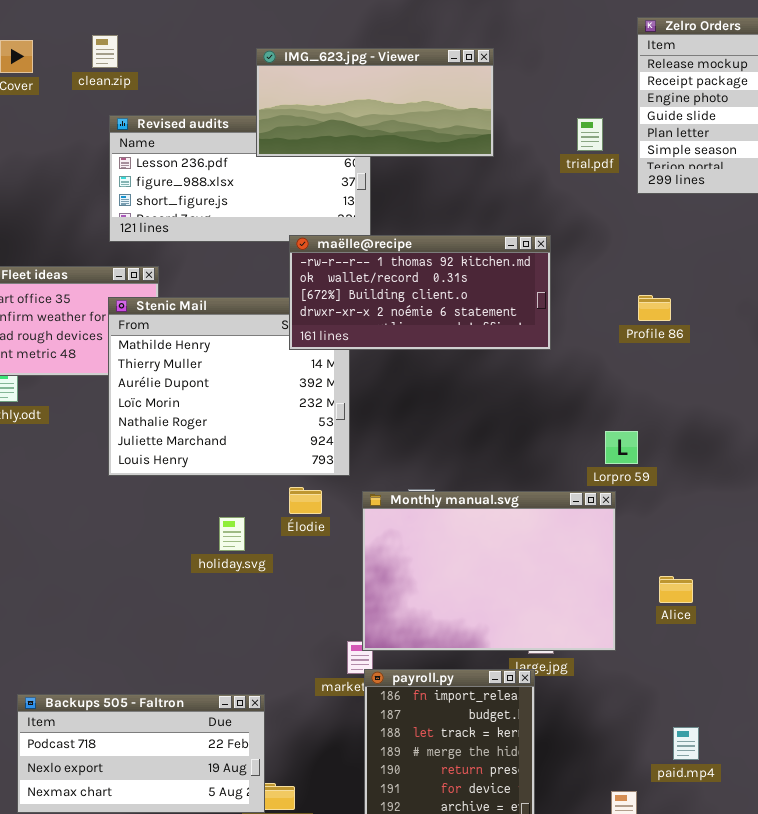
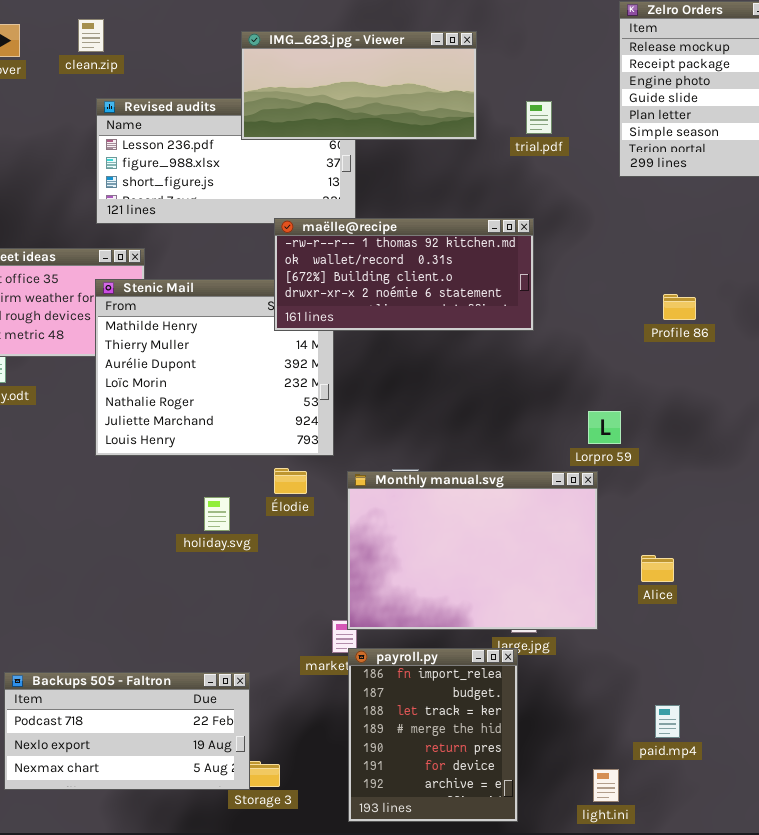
trial.pdf: [577,118,603,151] -> [526,101,552,134], moved
Profile 86: [638,295,671,321] -> [663,294,696,320], moved

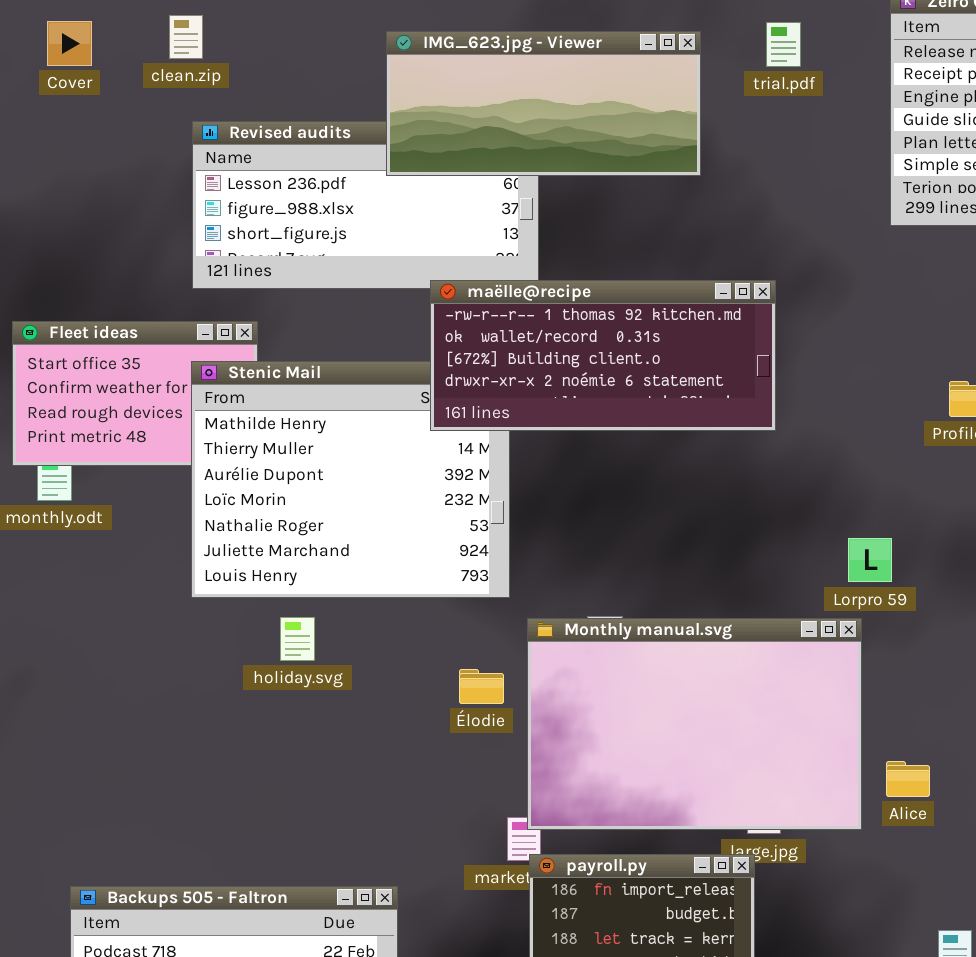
trial.pdf: [526,101,552,134] -> [766,22,801,67], moved
Élodie: [274,468,307,494] -> [459,669,504,704], moved
holiday.svg: [204,497,230,531] -> [280,617,315,661], moved
Alice: [641,555,674,582] -> [886,761,930,797], moved

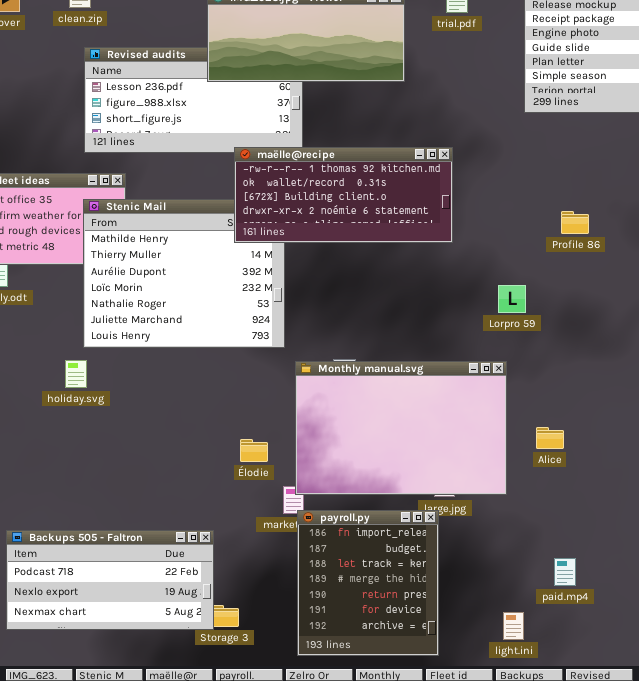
Lorpro 59: [848,538,892,582] -> [498,285,526,313], moved
holiday.svg: [280,617,315,661] -> [65,360,87,388], moved
Élodie: [459,669,504,704] -> [240,439,268,462], moved
Alice: [886,761,930,797] -> [536,427,564,449], moved

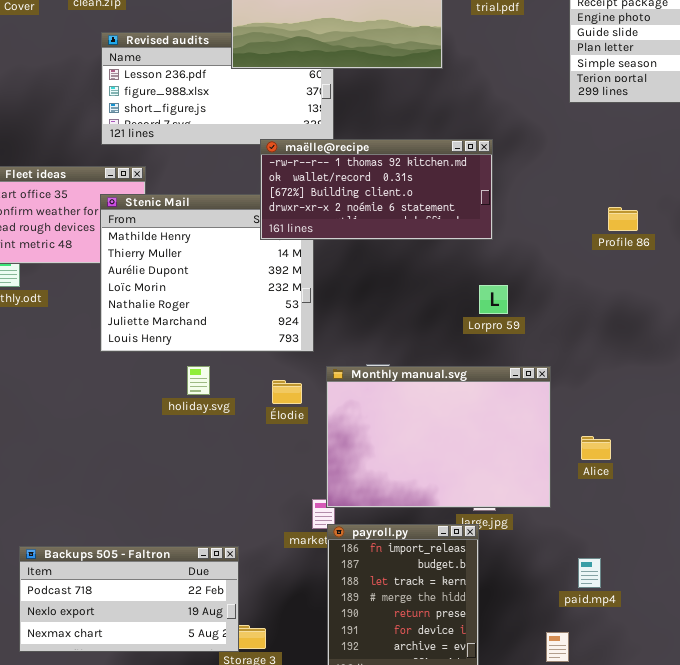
Lorpro 59: [498,285,526,313] -> [479,285,508,314], moved
holiday.svg: [65,360,87,388] -> [187,366,210,395], moved
Élodie: [240,439,268,462] -> [272,380,302,404], moved
paid.mp4: [554,558,576,586] -> [578,558,601,588], moved

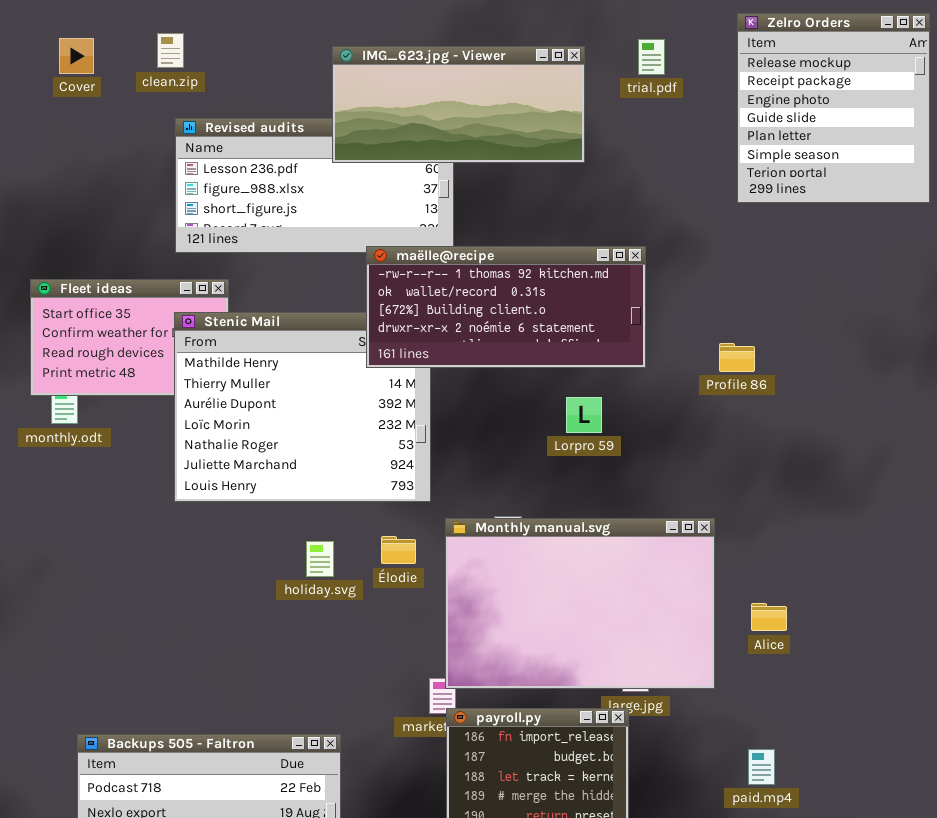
Profile 86: [608,207,638,231] -> [719,343,755,372], moved
Lorpro 59: [479,285,508,314] -> [566,397,602,433], moved
holiday.svg: [187,366,210,395] -> [306,541,334,577], moved

